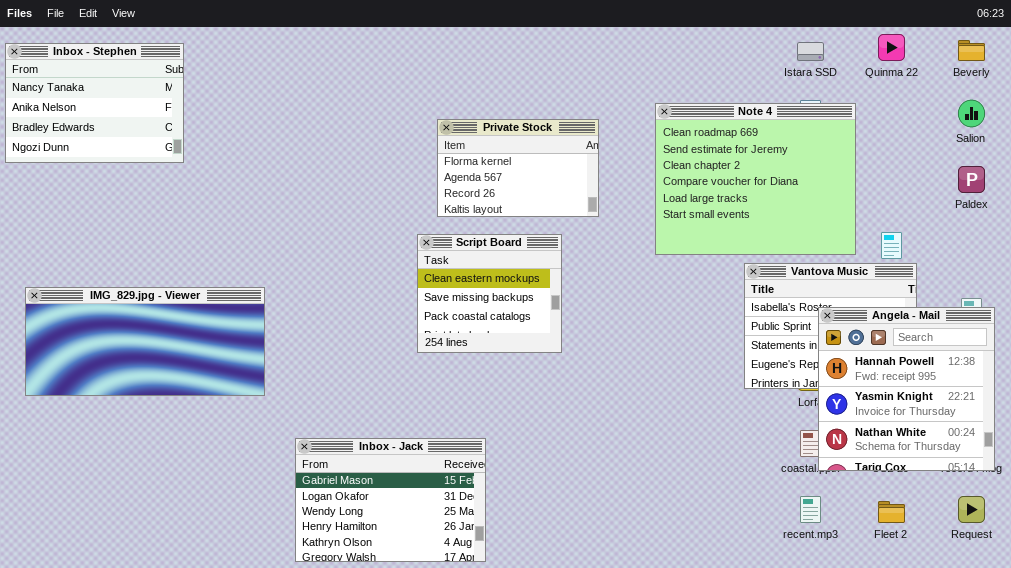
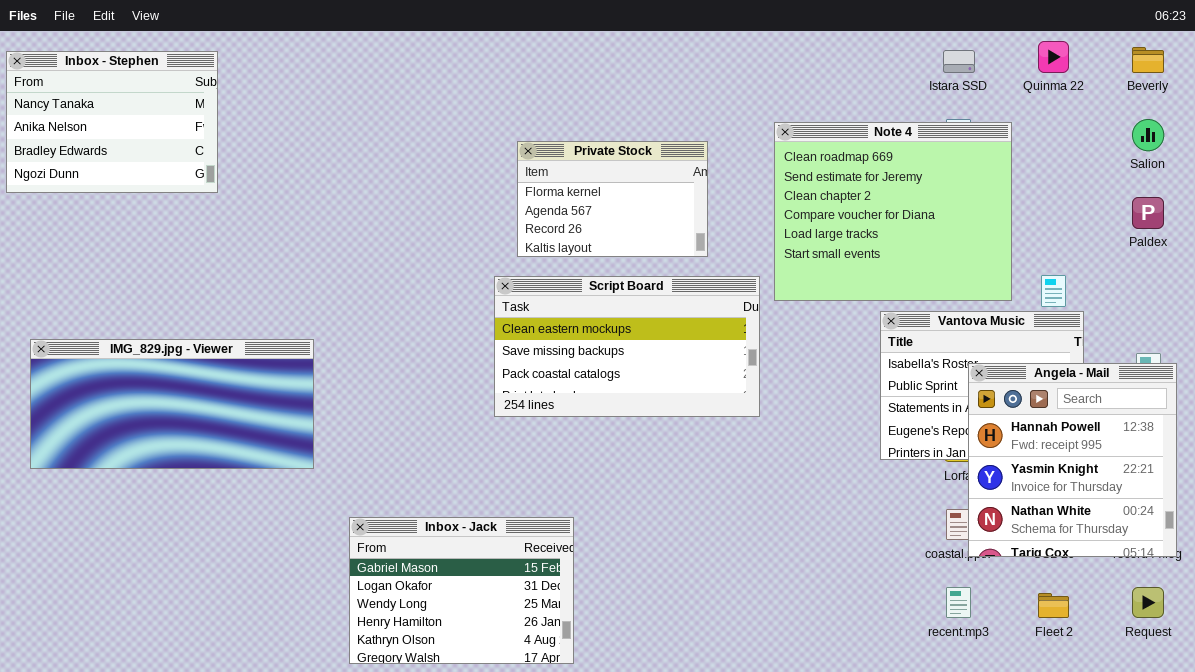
Script Board: [417,234,562,353] -> [494,276,760,417], resized

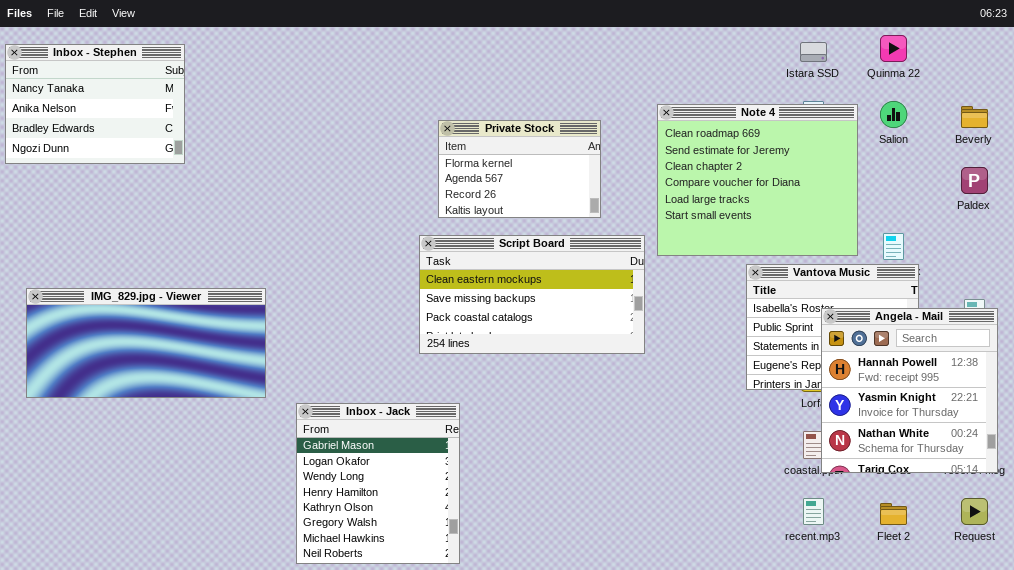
Beverly: [1132,47,1164,73] -> [961,106,988,128], moved
Salion: [1132,119,1164,151] -> [880,101,907,128], moved
Inbox - Jack: [349,517,574,664] -> [296,403,460,564], resized

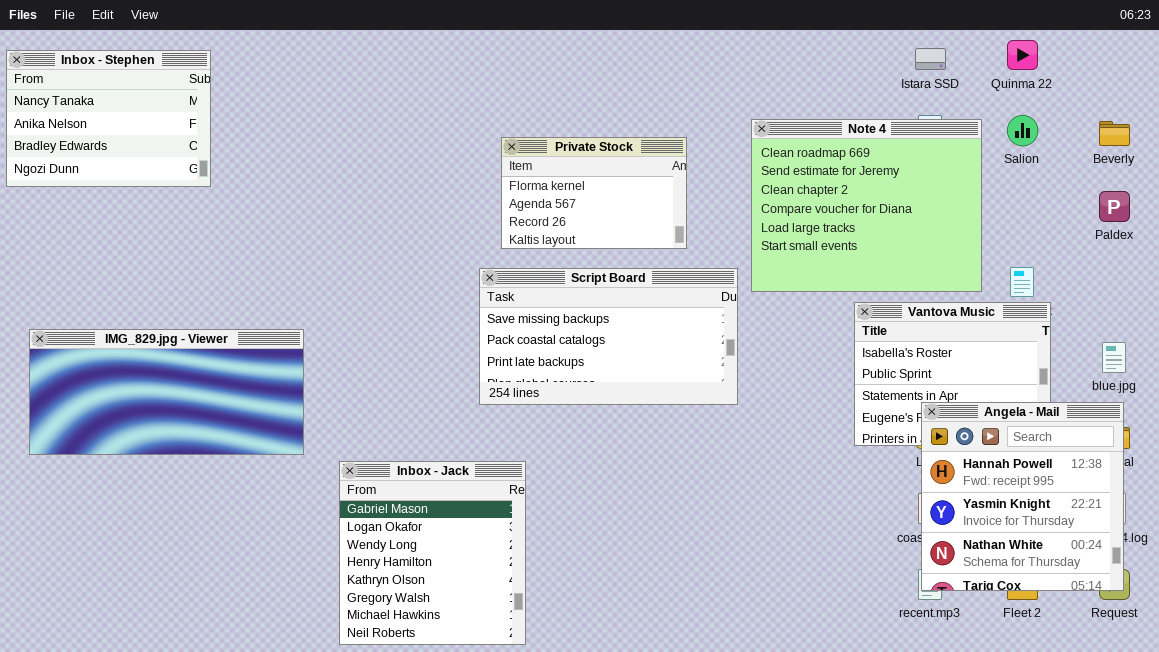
Script Board: [419,235,645,354] -> [479,268,738,405], scrolled down 1 row
Angela - Mail: [821,308,998,473] -> [921,402,1124,591], moved

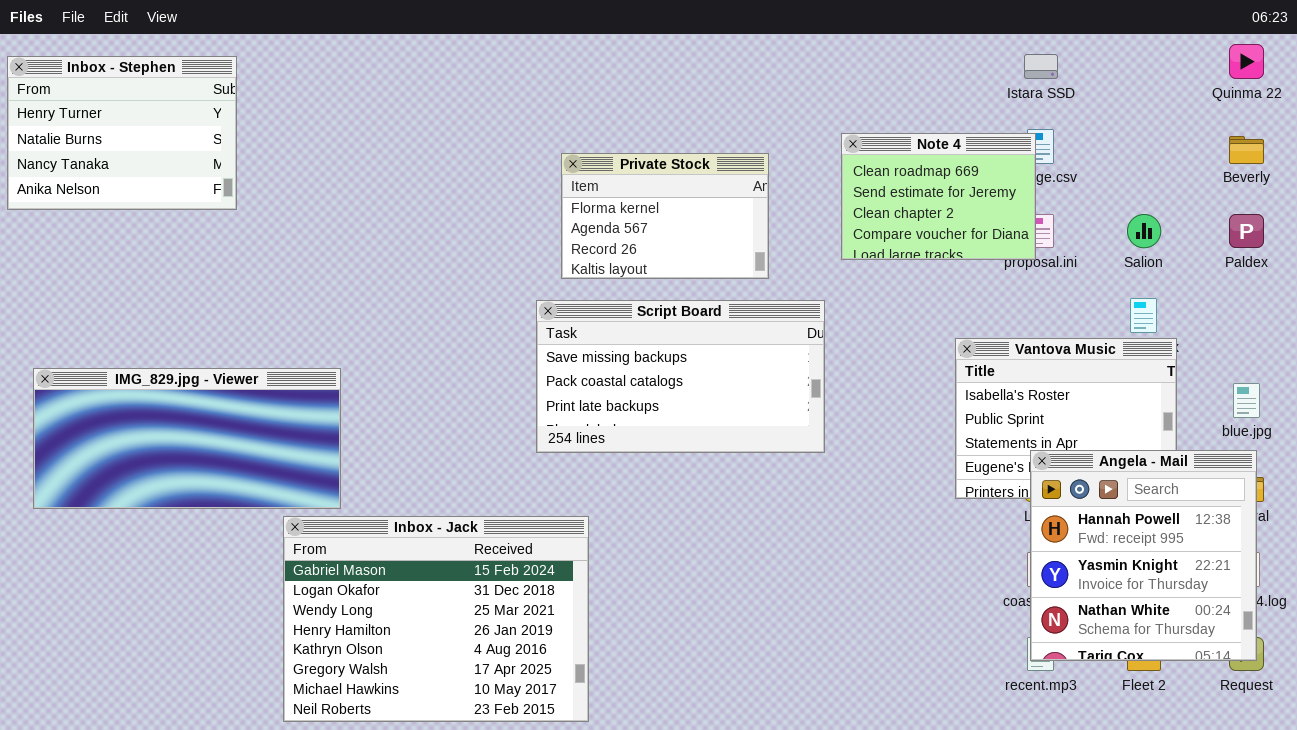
Quinma 22: [1007,40,1038,70] -> [1229,44,1264,79], moved
Inbox - Stephen: [6,50,211,187] -> [7,56,237,210], scrolled up 2 rows
Salion: [1007,115,1038,146] -> [1127,214,1161,248], moved
Note 4: [751,119,982,292] -> [841,133,1036,260], resized
Inbox - Jack: [339,461,526,645] -> [283,516,589,722], resized

